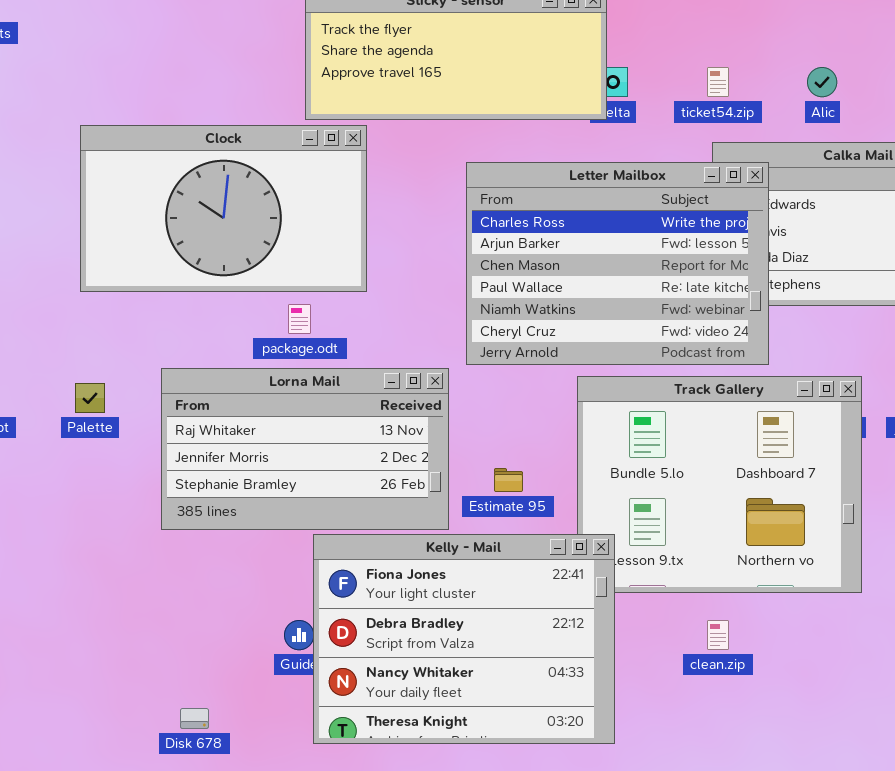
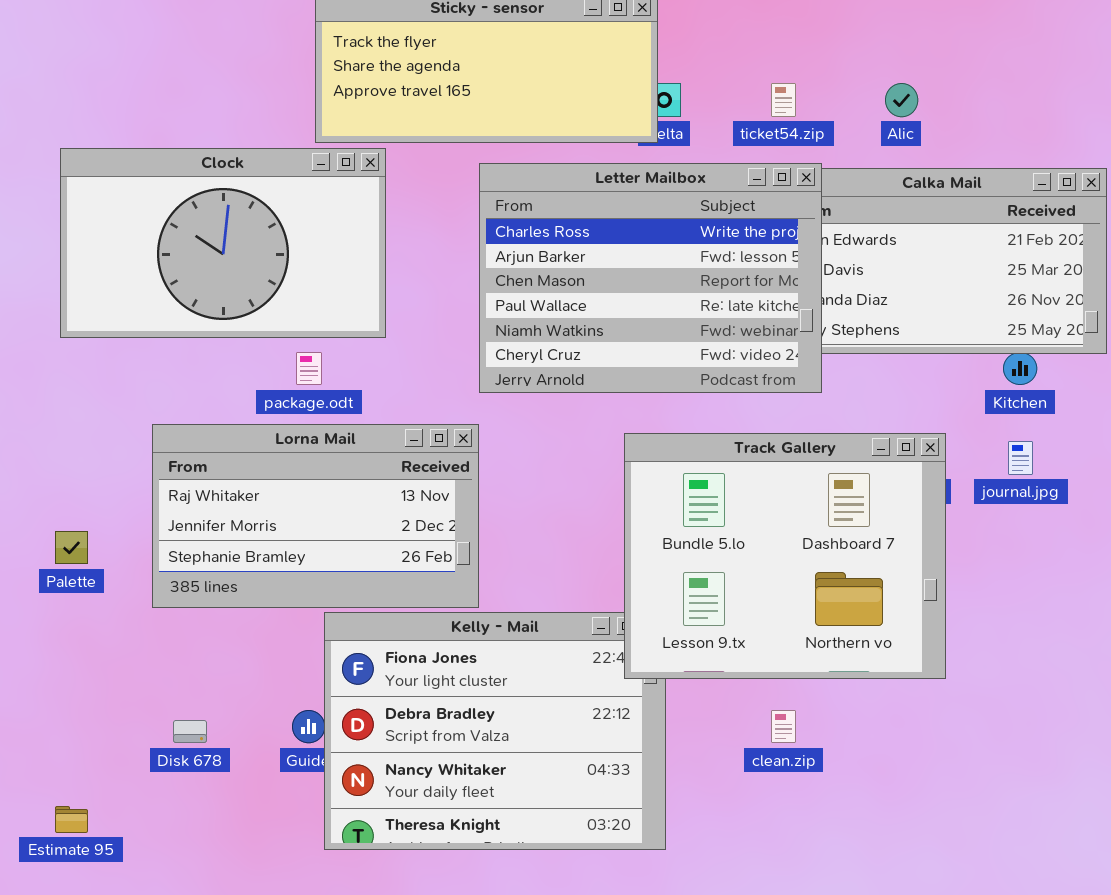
Letter Mailbox: [466,162,769,365] -> [479,163,822,393], moved
Track Gallery: [577,376,862,593] -> [624,433,946,679], raised
Palette: [75,383,105,413] -> [55,531,88,564], moved
Estimate 95: [494,468,523,492] -> [55,806,88,833], moved
Disk 678: [180,708,209,729] -> [173,720,207,743], moved

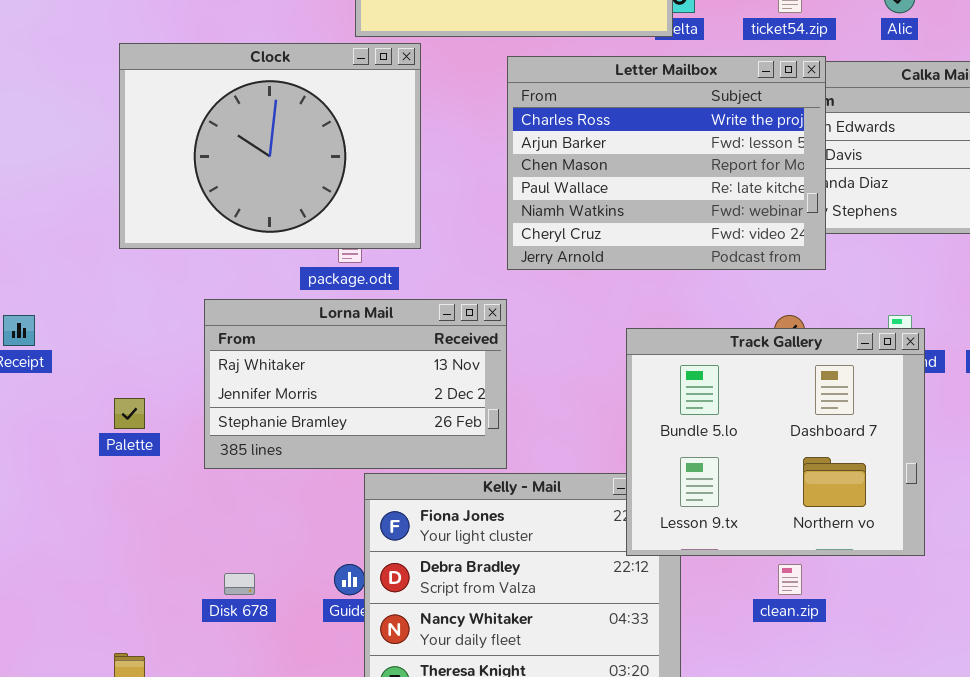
Clock: [60,148,386,338] -> [119,43,421,249], resized
Track Gallery: [624,433,946,679] -> [626,328,925,556], moved

